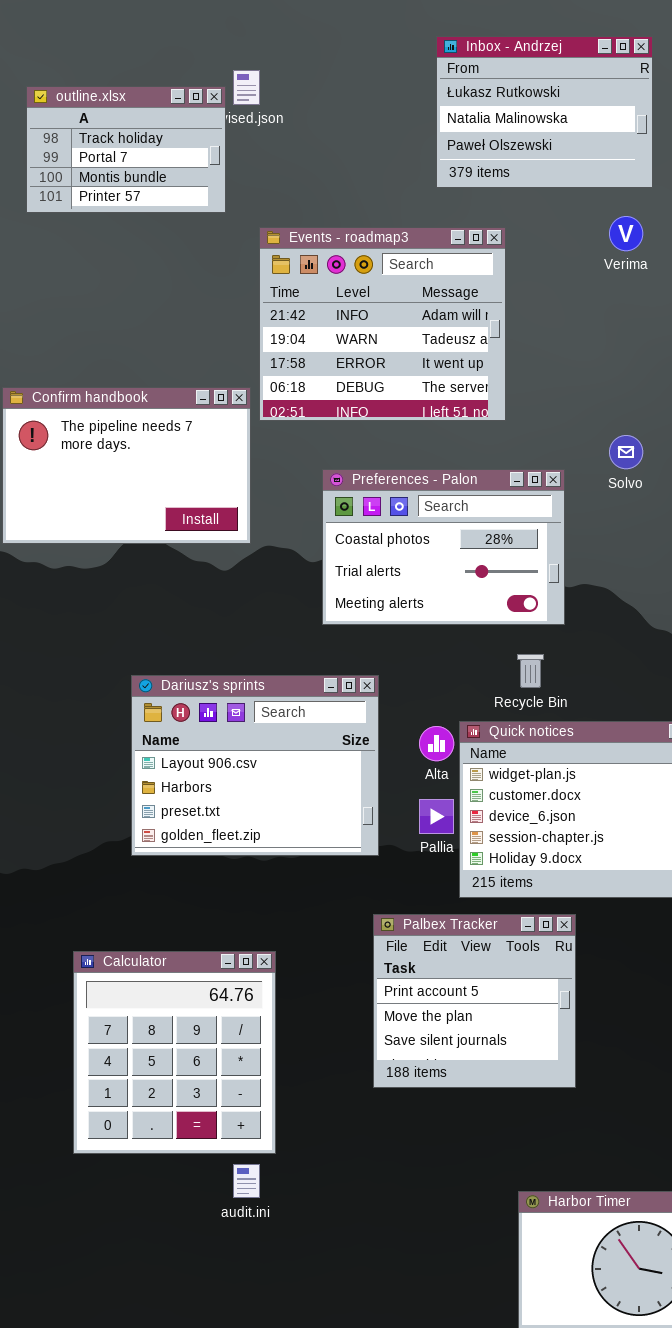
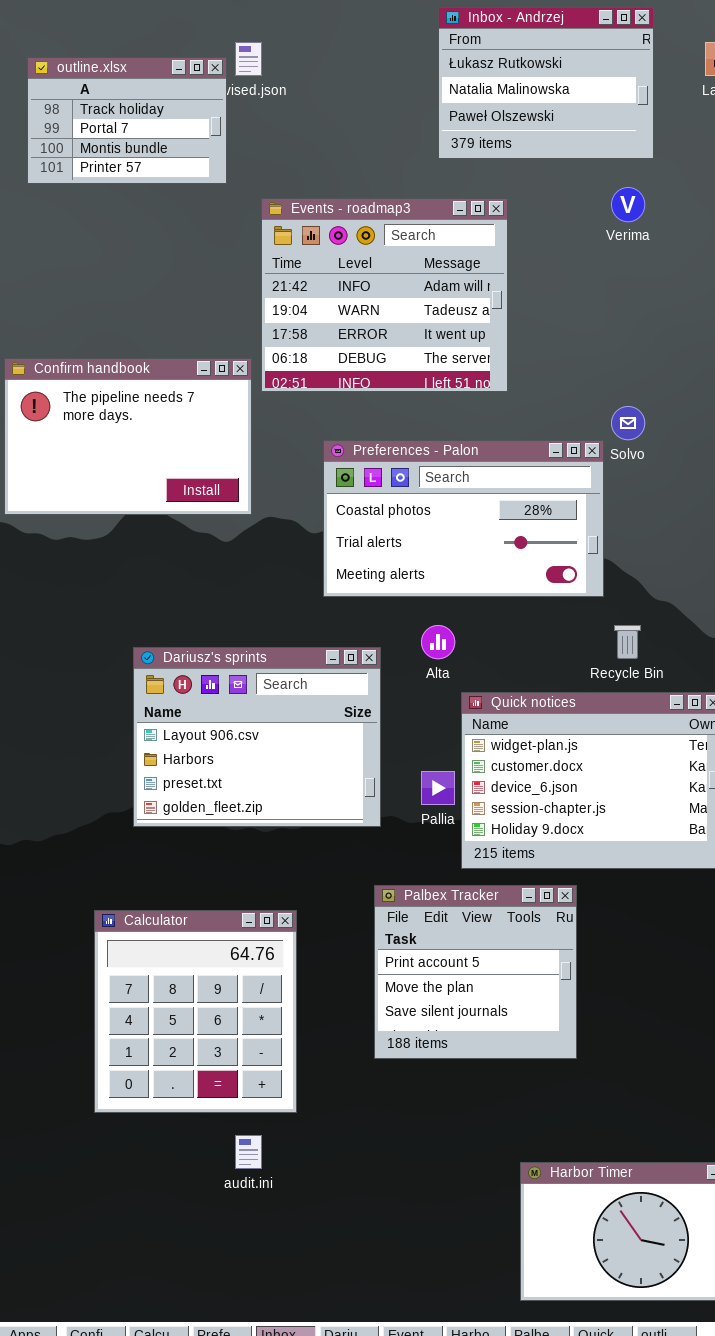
Preferences - Palon: [322,469,565,625] -> [323,440,604,597], resized
Recycle Bin: [517,654,544,688] -> [614,625,641,659], moved
Alta: [419,726,454,761] -> [421,625,455,659], moved
Calculator: [73,951,276,1154] -> [94,910,297,1113], moved

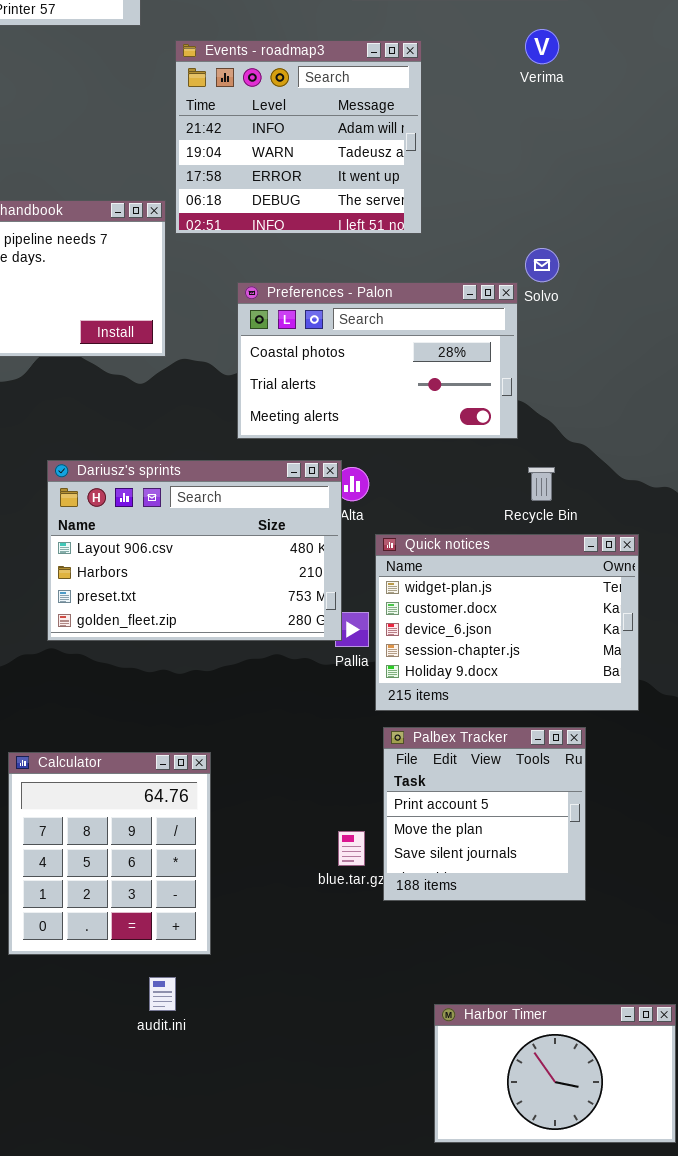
Dariusz's sprints: [133,647,381,827] -> [47,460,342,641], moved, resized
Palbex Tracker: [374,885,577,1059] -> [383,727,586,901], moved

